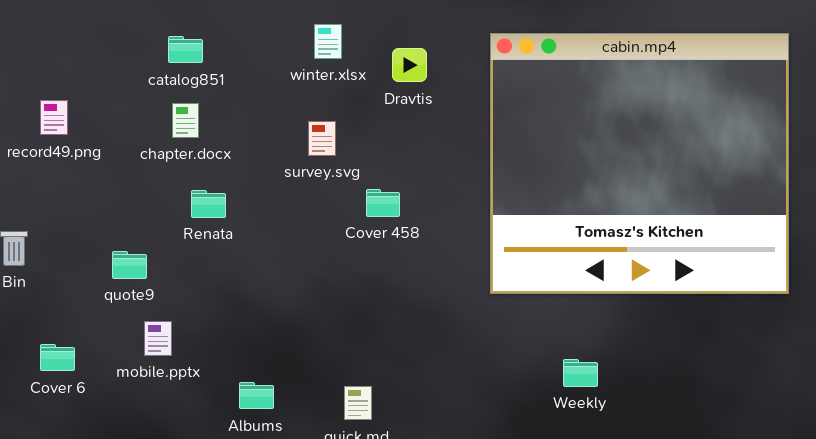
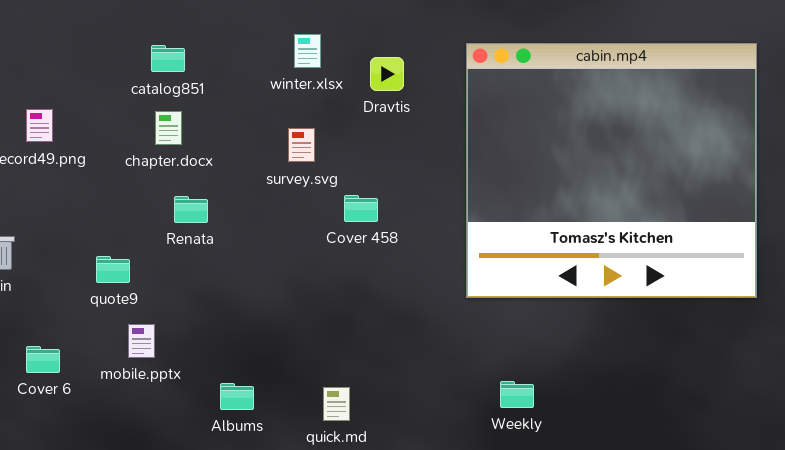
Weekly: [563,359,598,387] -> [500,381,534,408], moved

